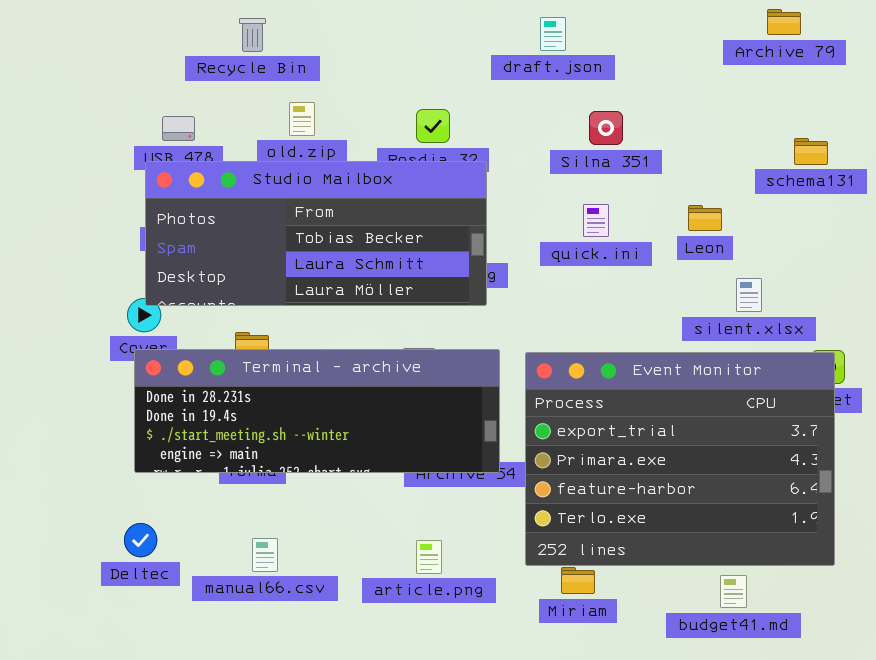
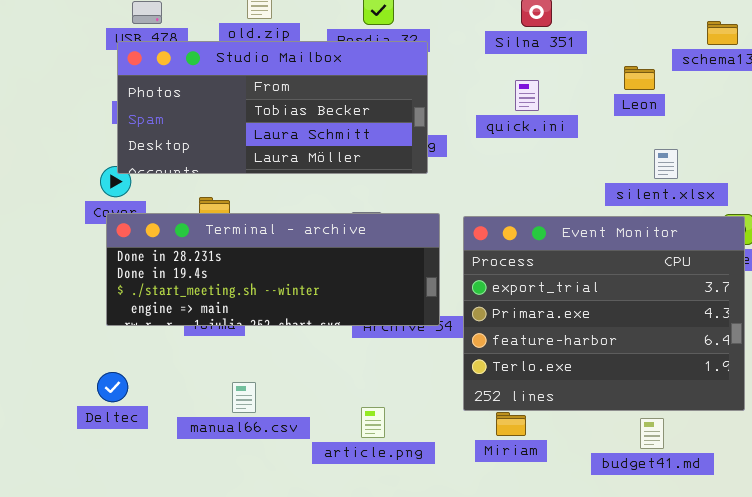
Leon: [688,205,722,231] -> [624,66,655,90], moved
manual66.csv: [252,538,278,572] -> [232,382,256,413], moved
article.png: [416,540,442,574] -> [361,407,385,438], moved

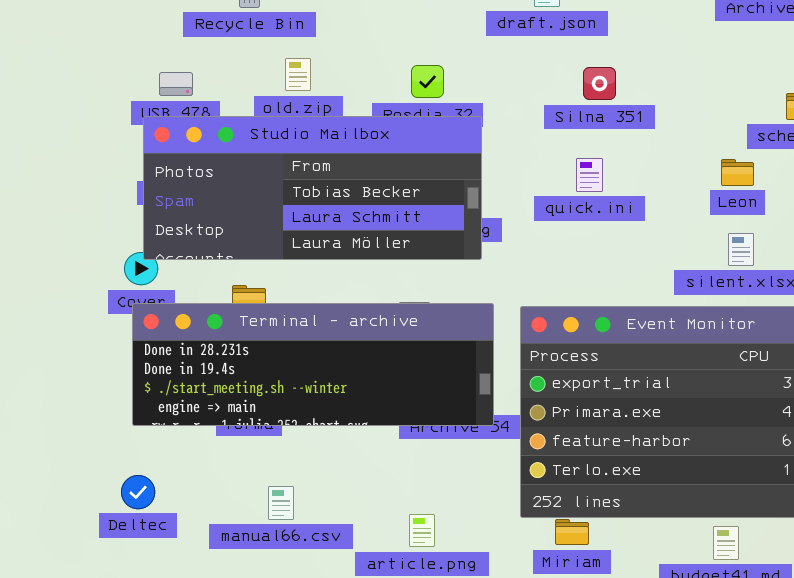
Leon: [624,66,655,90] -> [721,159,754,186], moved

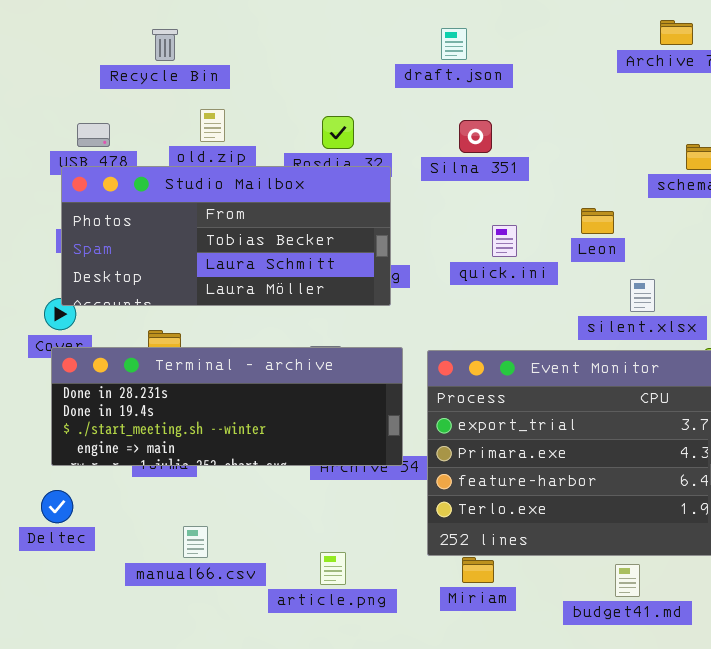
Silna 351: [583,67,616,100] -> [459,120,492,153], moved
quick.ini: [576,158,603,192] -> [492,225,517,257], moved
Leon: [721,159,754,186] -> [581,208,614,234], moved
Deltec: [121,475,155,509] -> [41,490,73,523], moved

